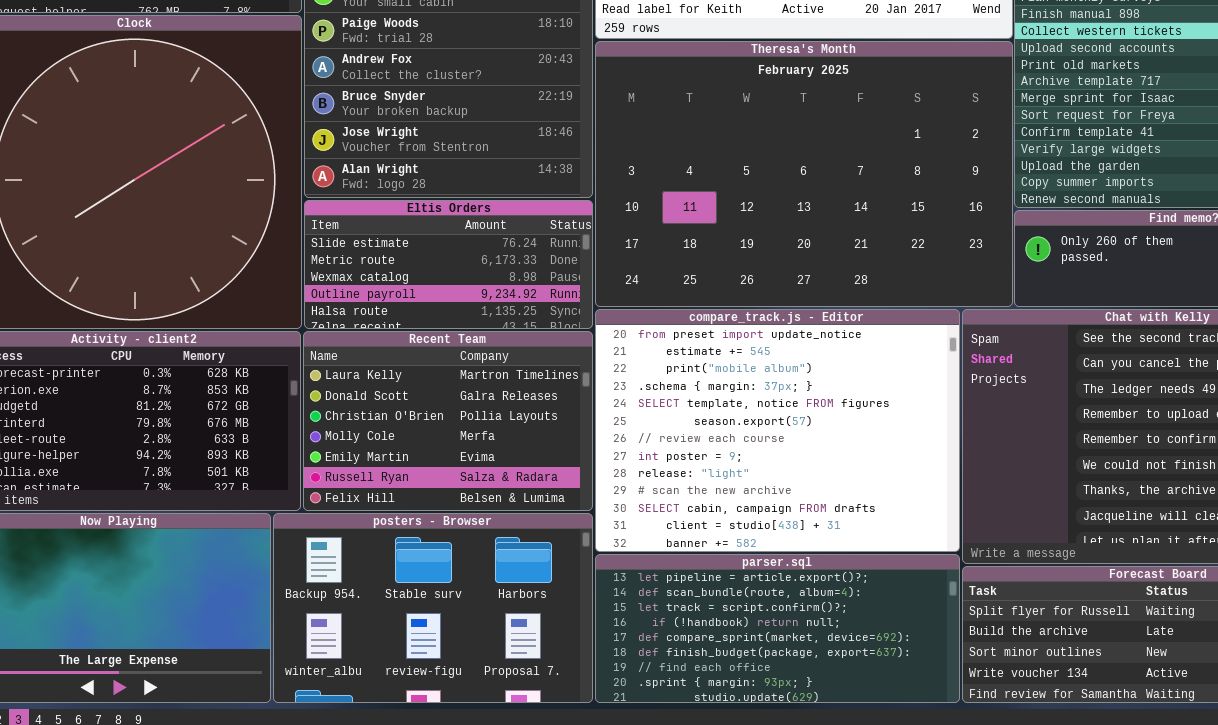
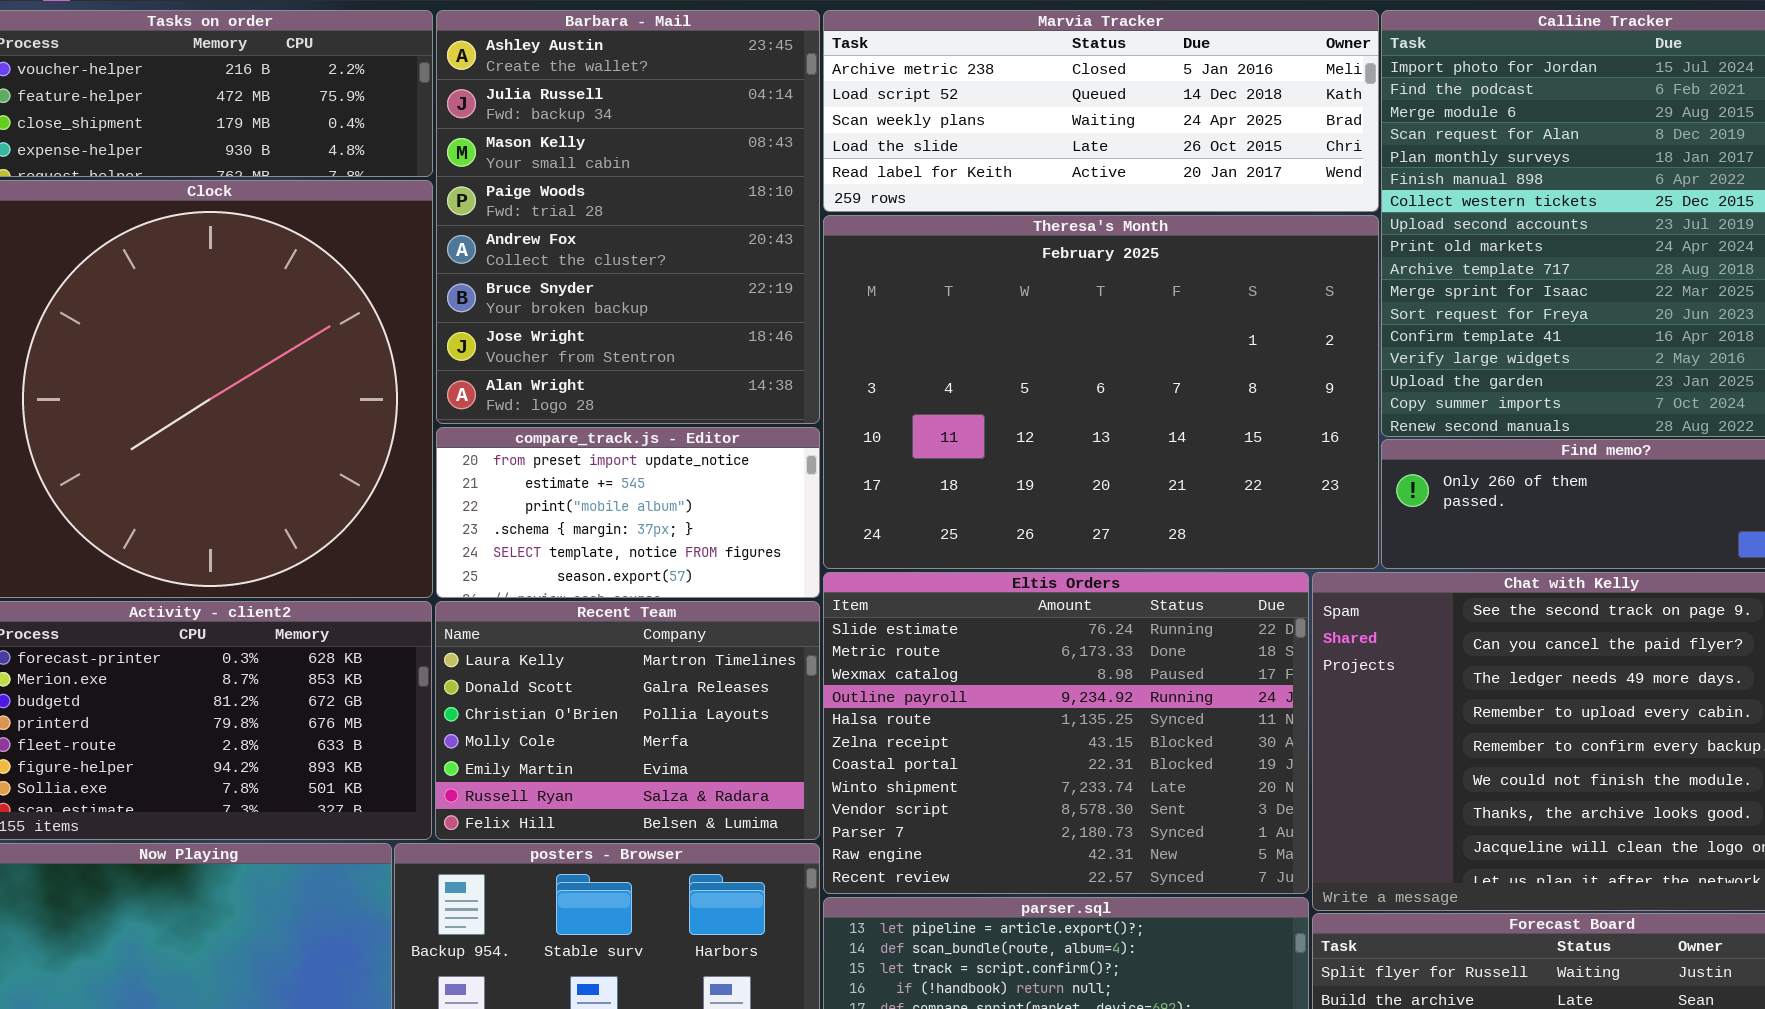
Eltis Orders: [304,200,593,329] -> [823,572,1309,894], moved, resized
compare_track.js - Editor: [595,309,960,552] -> [436,427,820,598], moved, resized

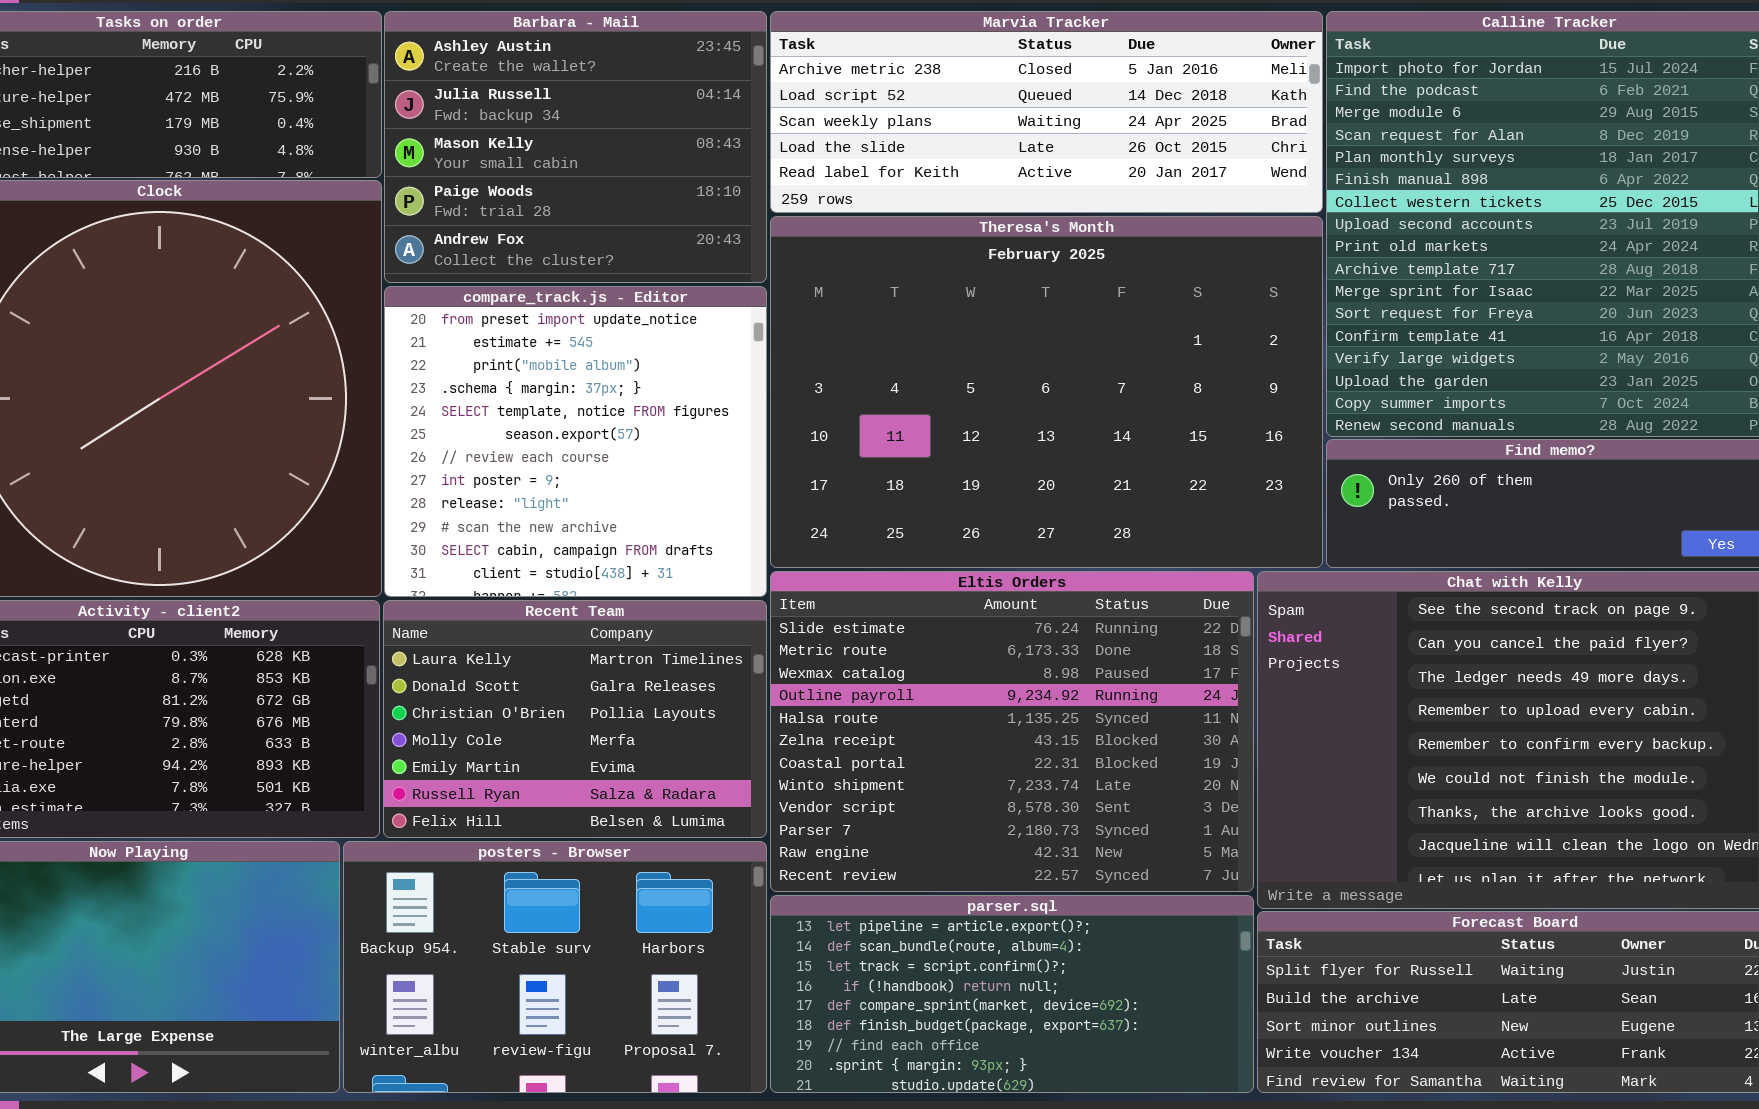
Barbara - Mail: [436,10,820,424] -> [384,11,767,283], resized
compare_track.js - Editor: [436,427,820,598] -> [384,286,767,597], resized

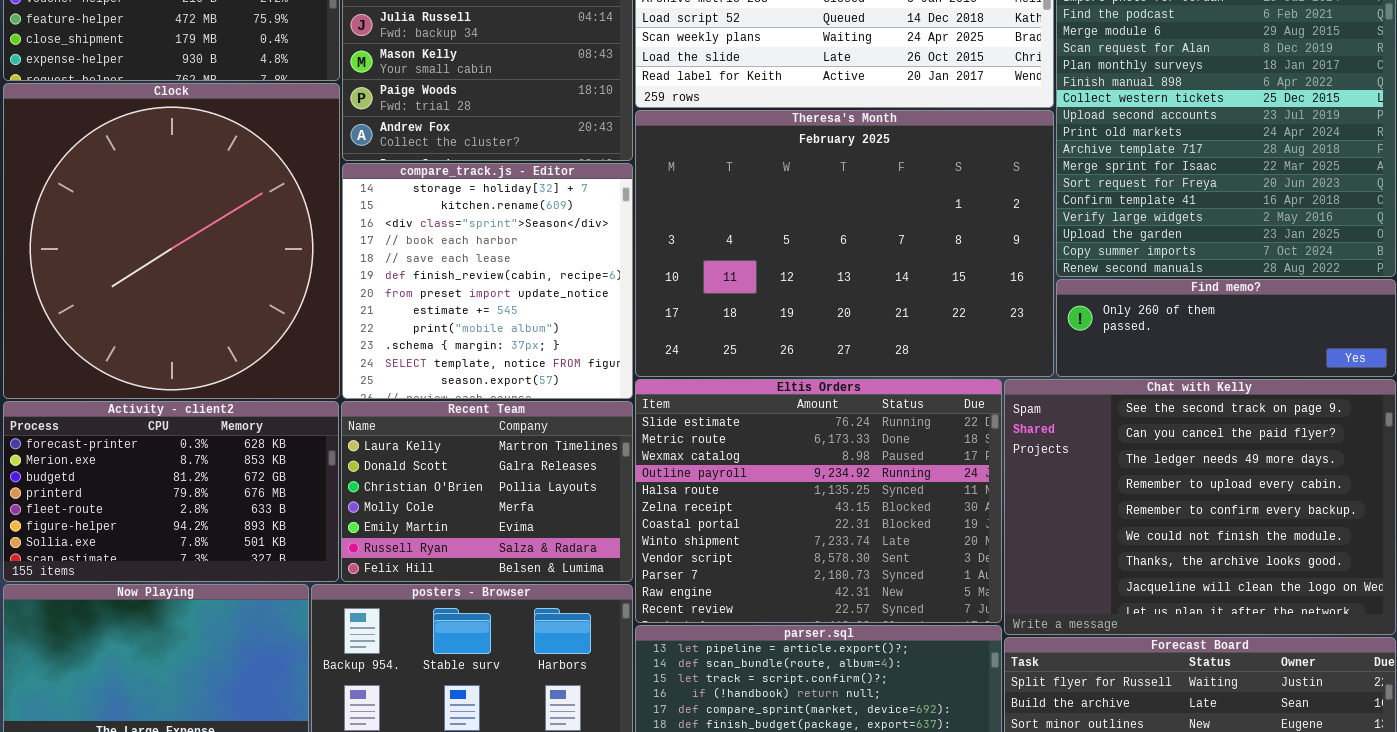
compare_track.js - Editor: [384,286,767,597] -> [342,163,633,399], scrolled up 6 rows

